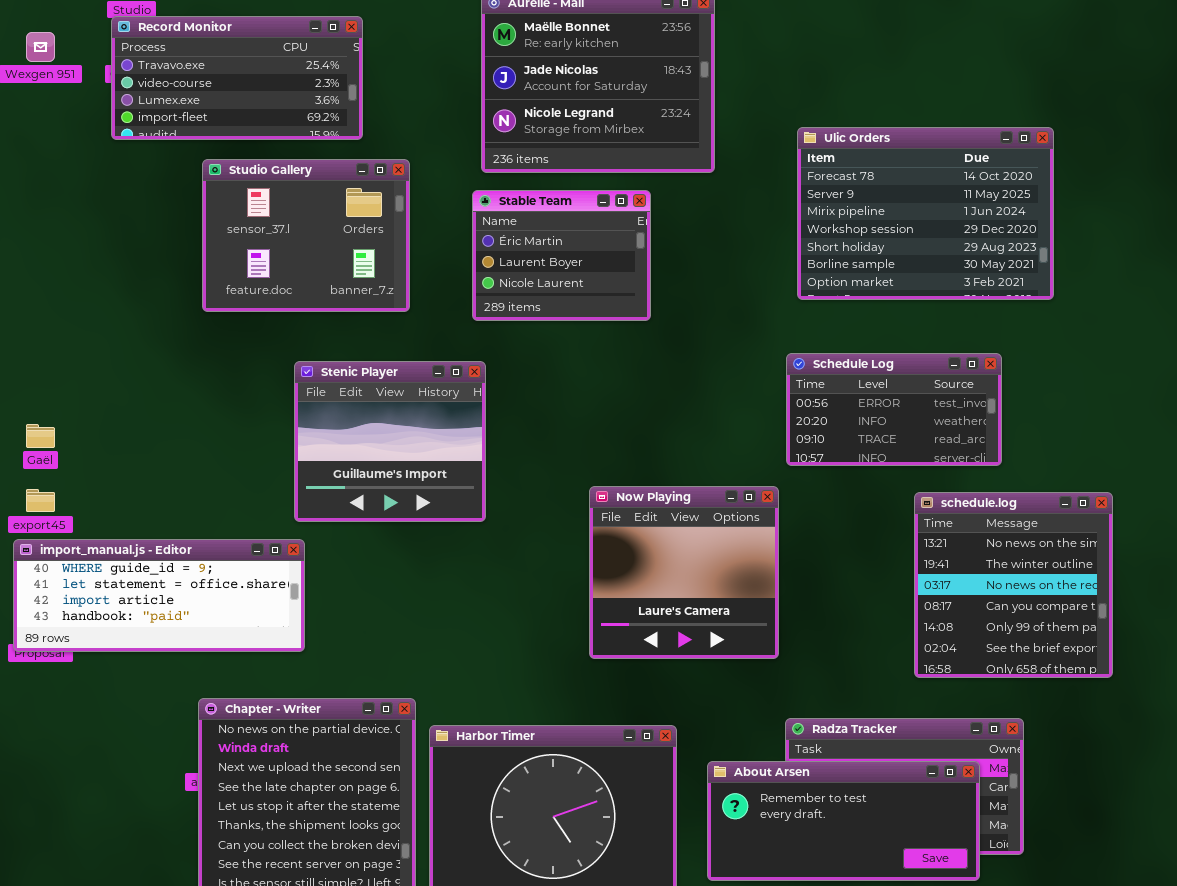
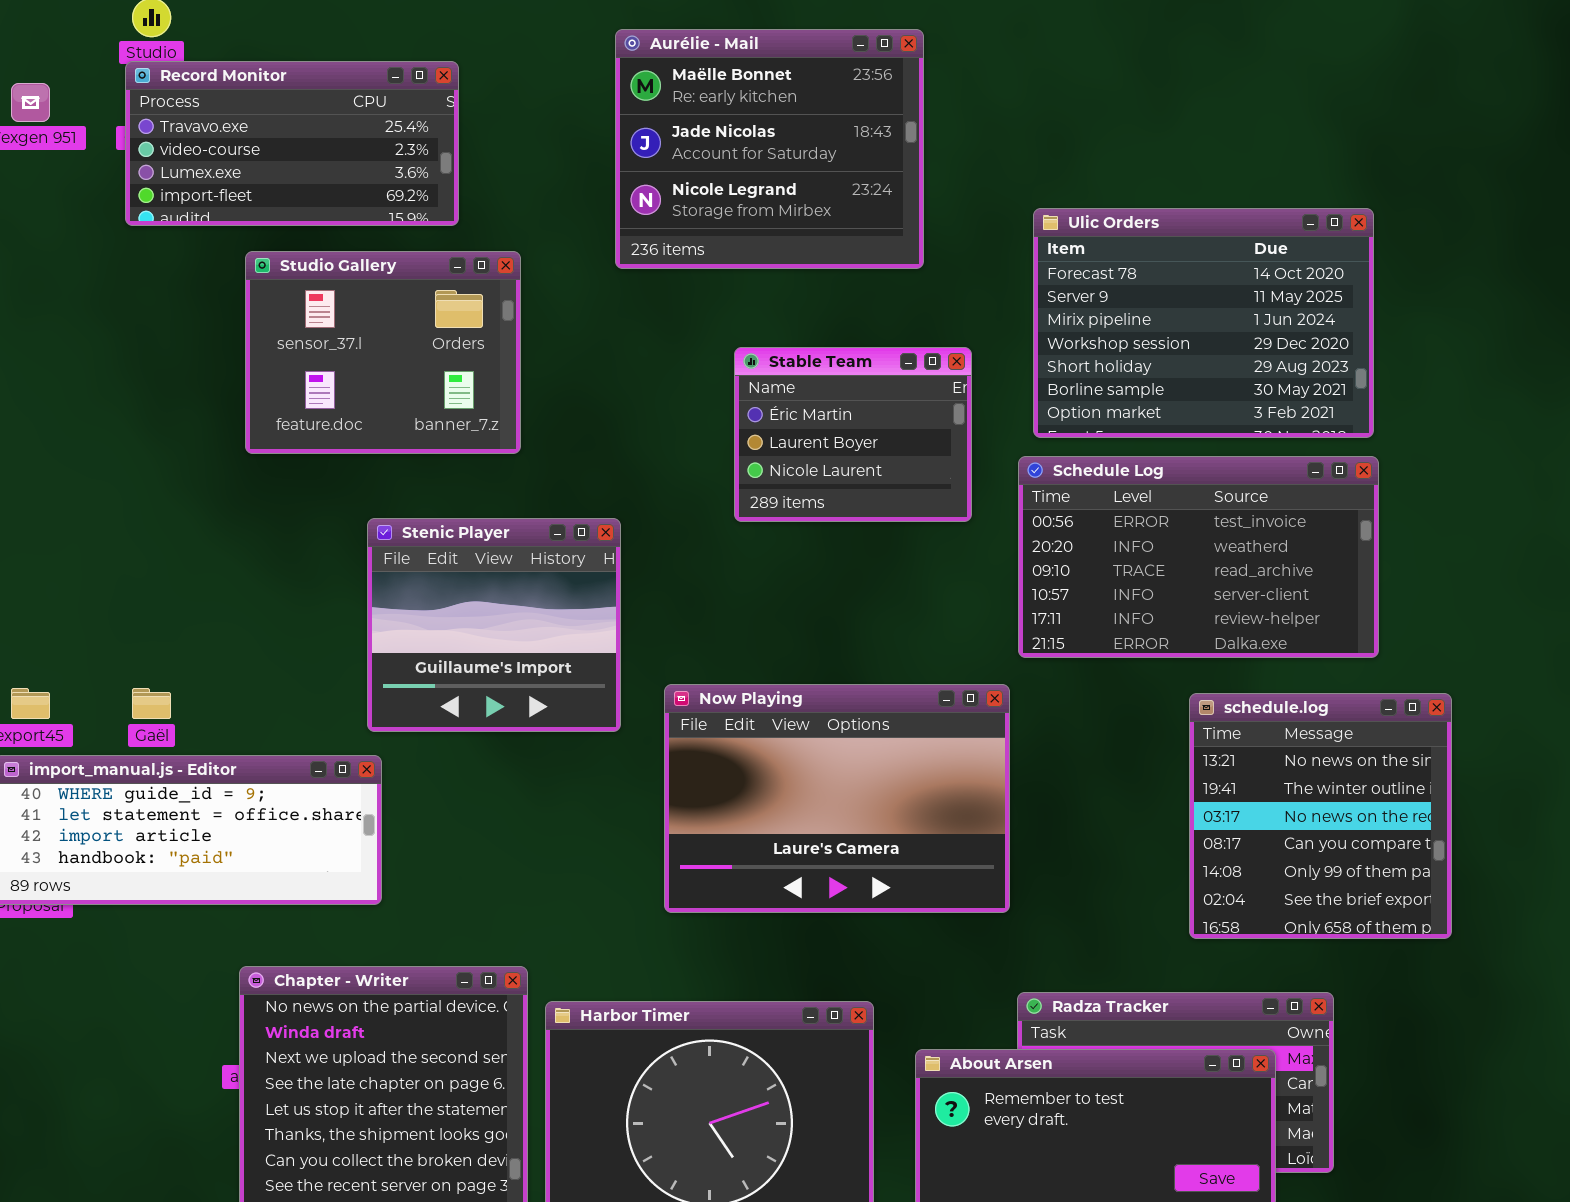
Stable Team: [472,190,651,321] -> [734,347,972,522], moved
Schedule Log: [786,353,1002,466] -> [1018,456,1379,658], resized
Gaël: [26,424,55,448] -> [132,688,171,719], moved
Now Playing: [589,486,779,659] -> [664,684,1010,913], resized

